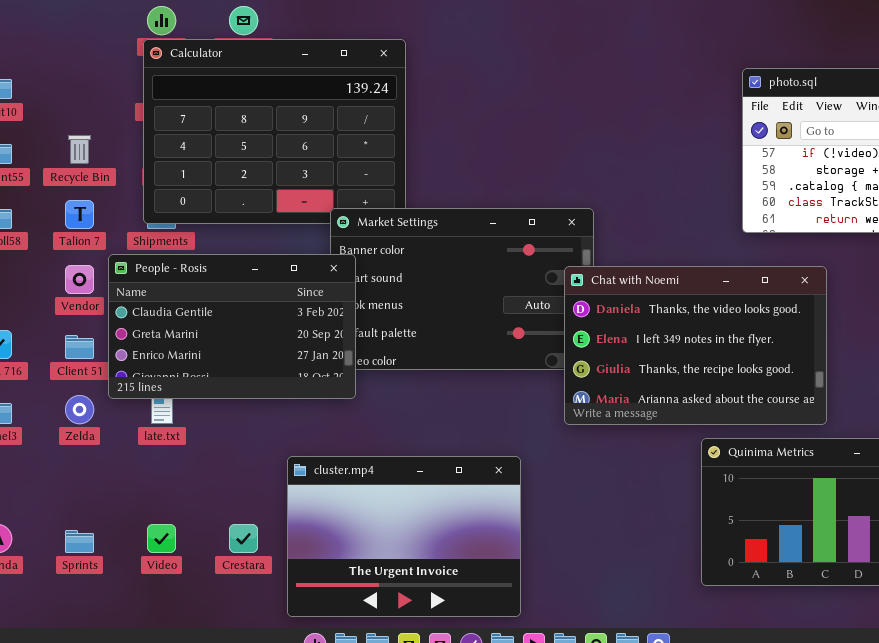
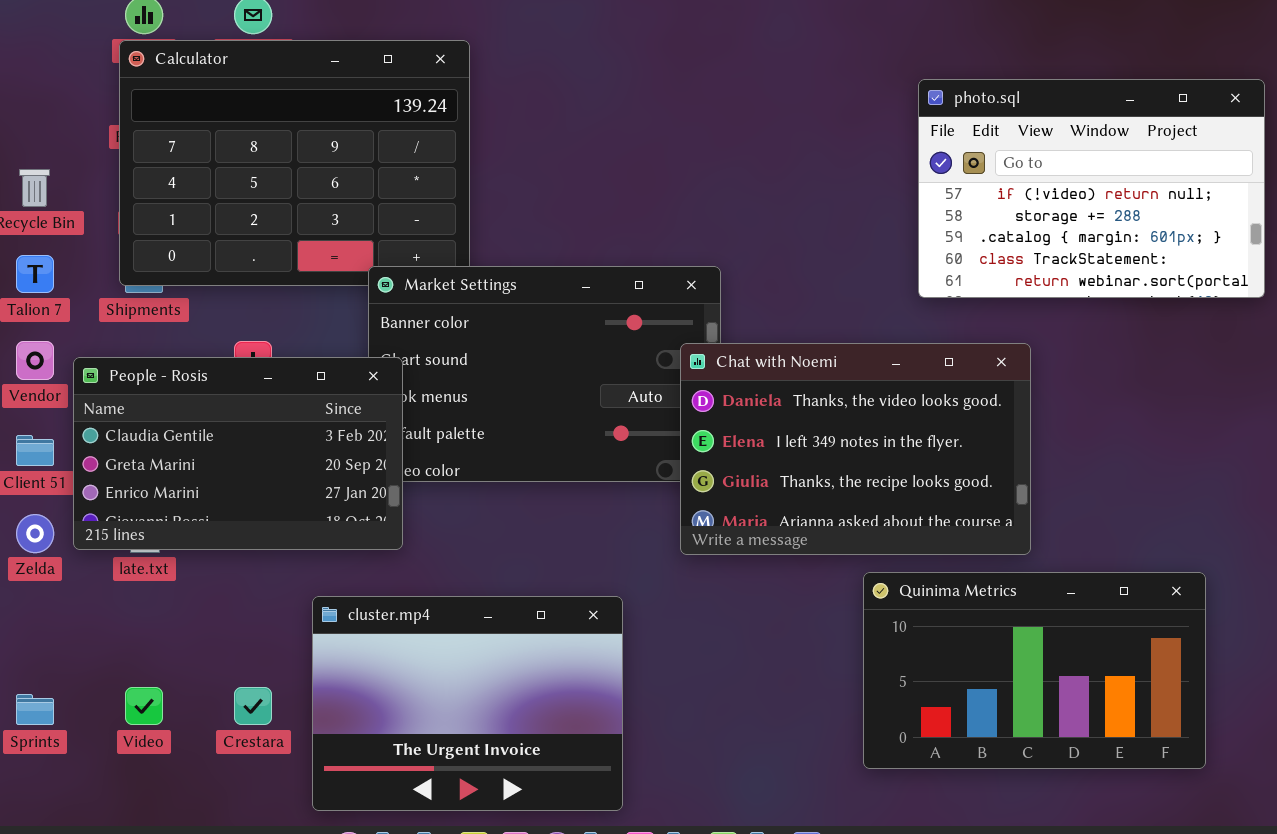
People - Rosis: [108,254,356,399] -> [73,357,403,550], moved

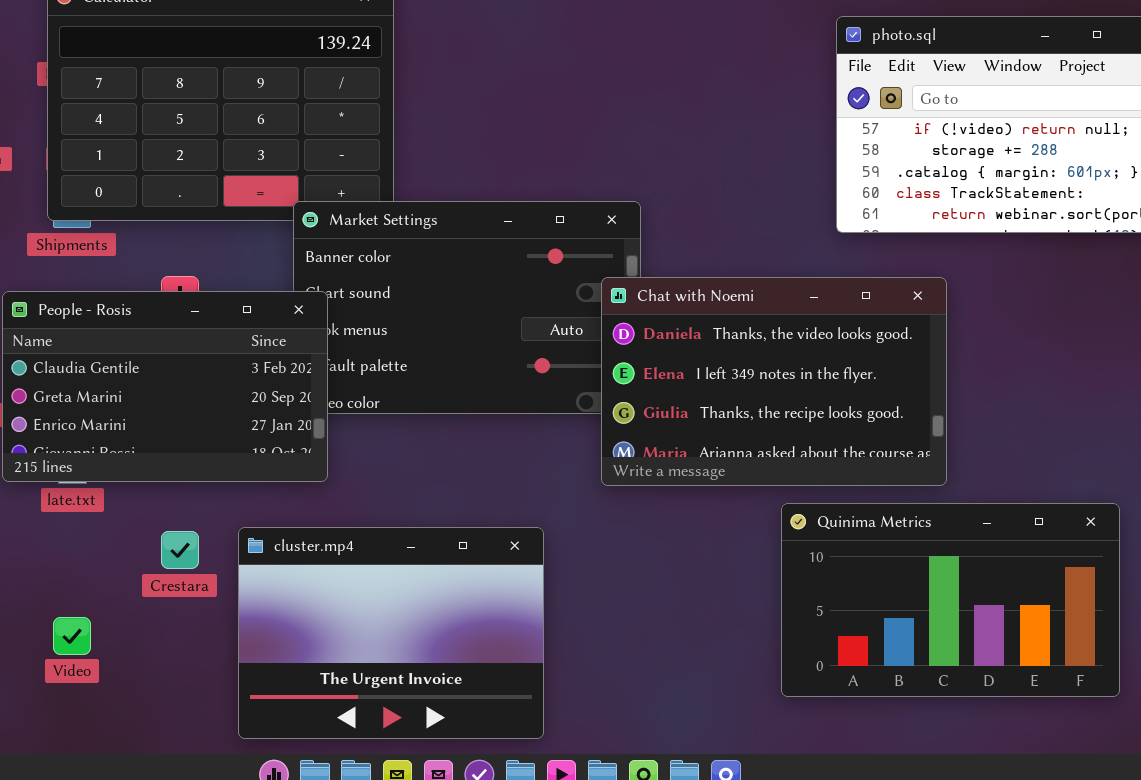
Crestara: [234,687,272,725] -> [161,531,199,569], moved

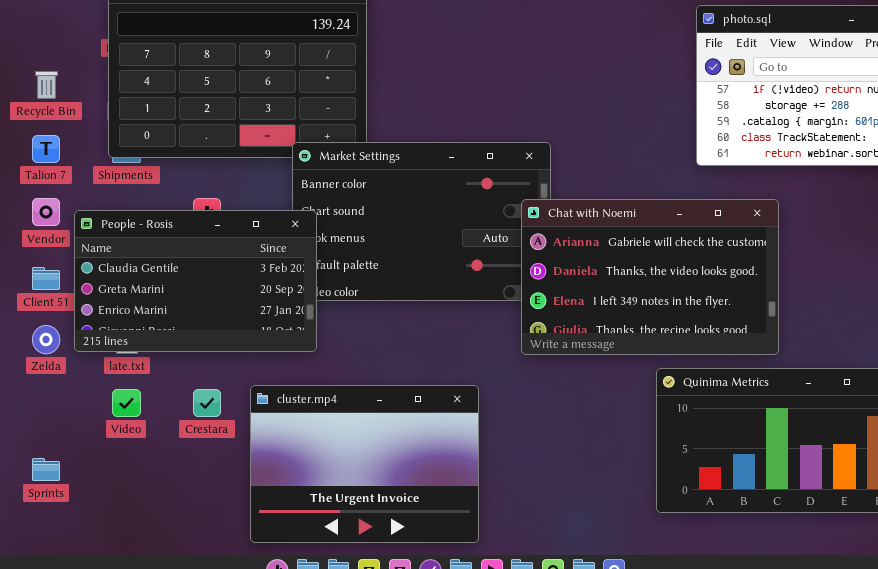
Chat with Noemi: [601,277,947,486] -> [521,199,779,355], scrolled up 1 row
Video: [53,617,91,655] -> [112,389,141,417], moved

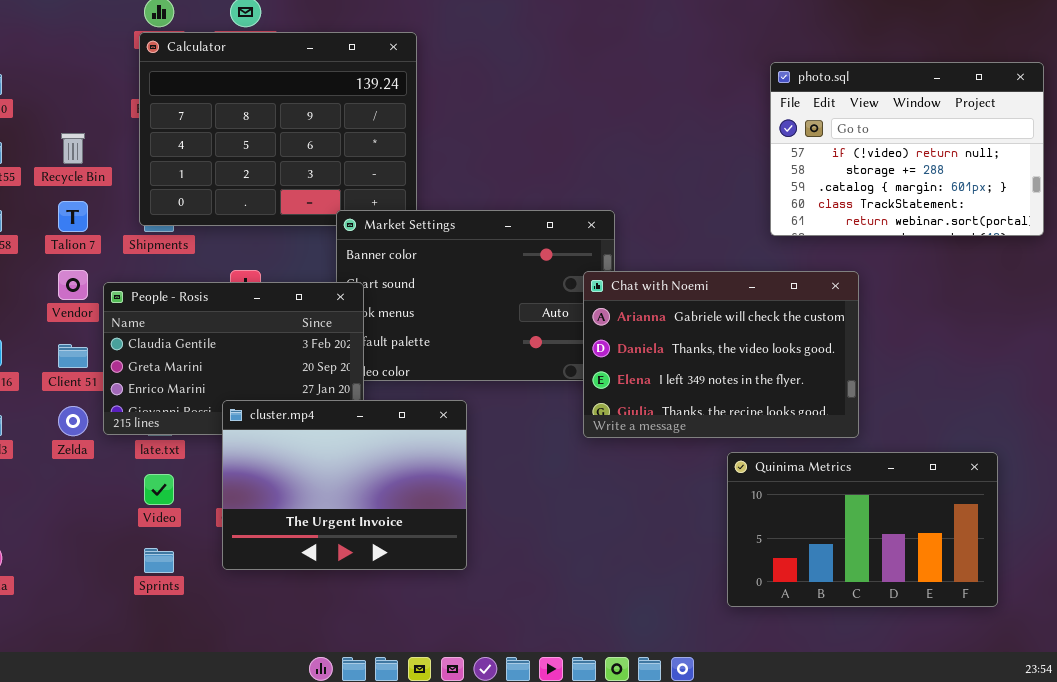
cluster.mp4: [250,385,479,543] -> [222,400,467,570], moved
Sprints: [32,458,60,481] -> [144,548,174,573], moved

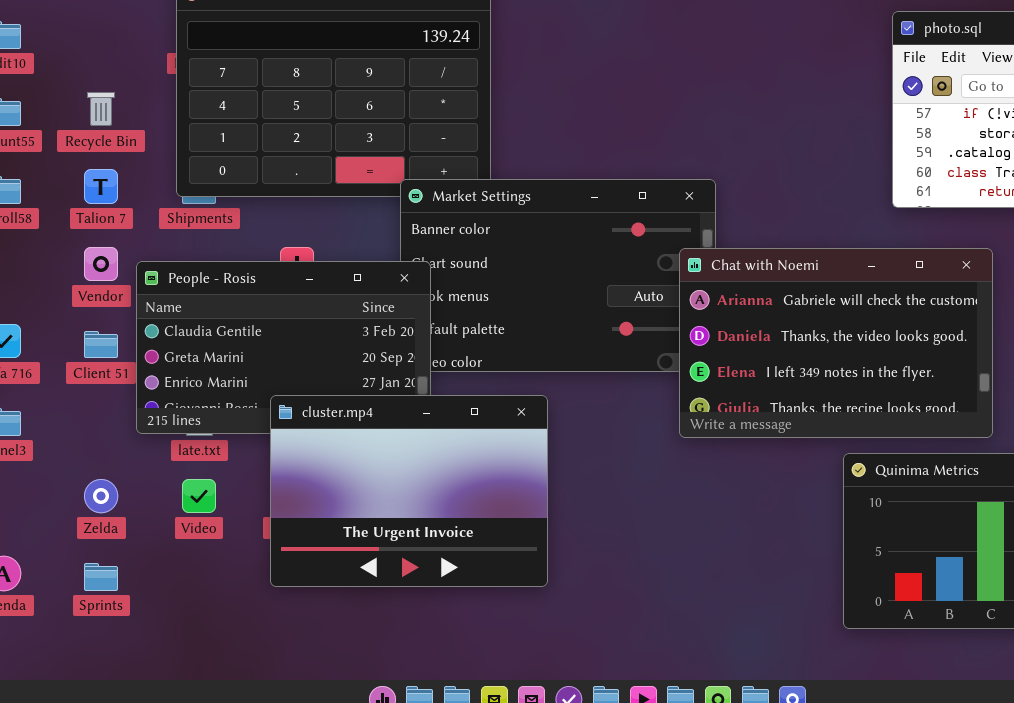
Zelda: [58,406,88,436] -> [84,479,118,513], moved
Sprints: [144,548,174,573] -> [84,563,118,591], moved

